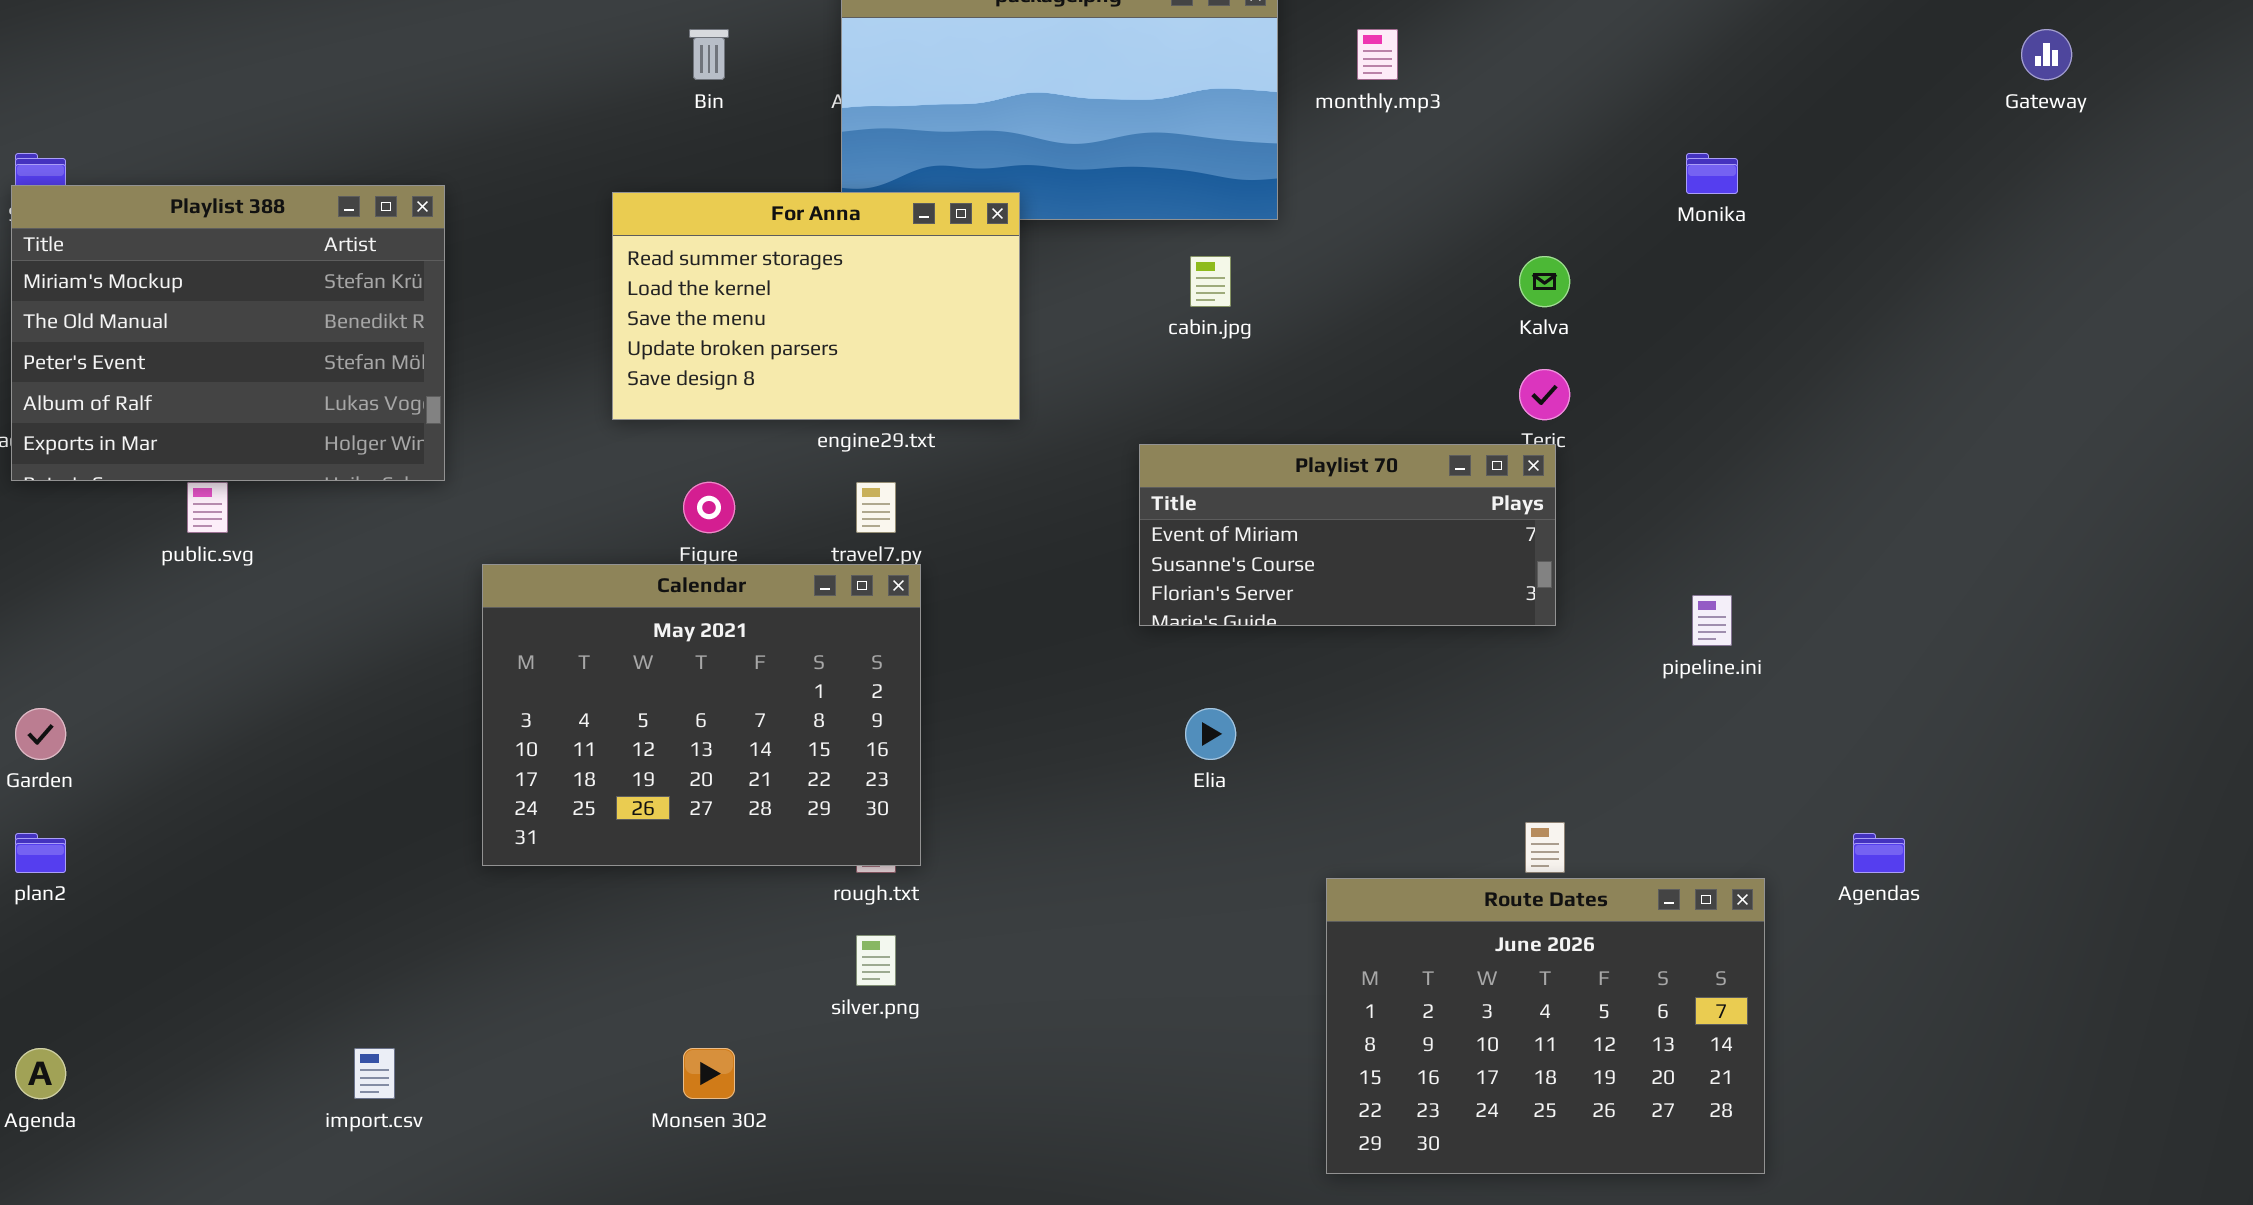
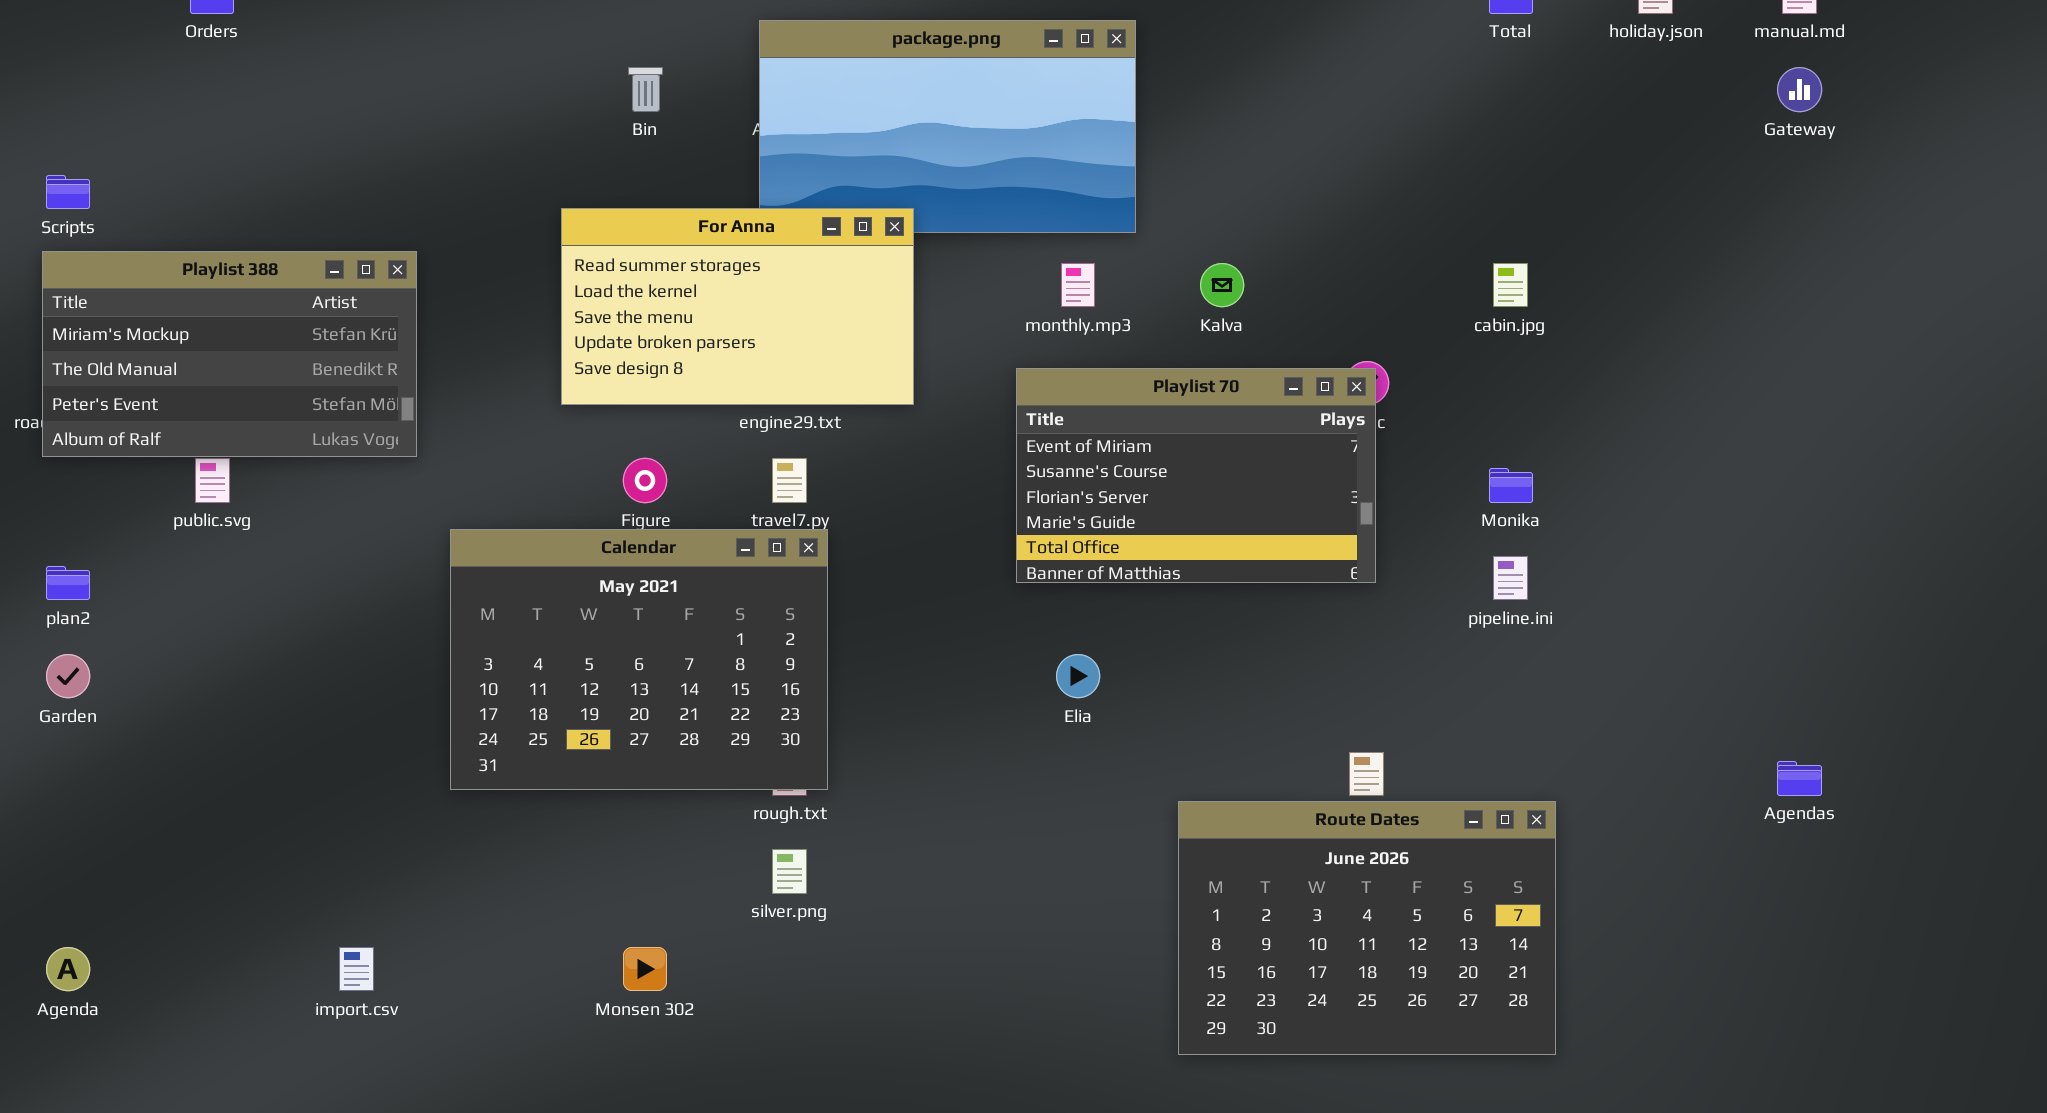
monthly.mp3: [1357,29,1398,80] -> [1061,263,1095,307], moved
Monika: [1686,153,1738,194] -> [1489,468,1533,503], moved
Playlist 388: [11,185,445,481] -> [42,251,417,457], resized
cabin.jpg: [1190,256,1231,307] -> [1493,263,1528,307], moved
Kalva: [1519,256,1570,307] -> [1200,263,1244,307], moved
Playlist 70: [1139,444,1556,626] -> [1016,368,1376,583], resized
plan2: [15,833,66,873] -> [46,566,90,600], moved
Agendas: [1853,833,1905,873] -> [1777,761,1822,796], moved

